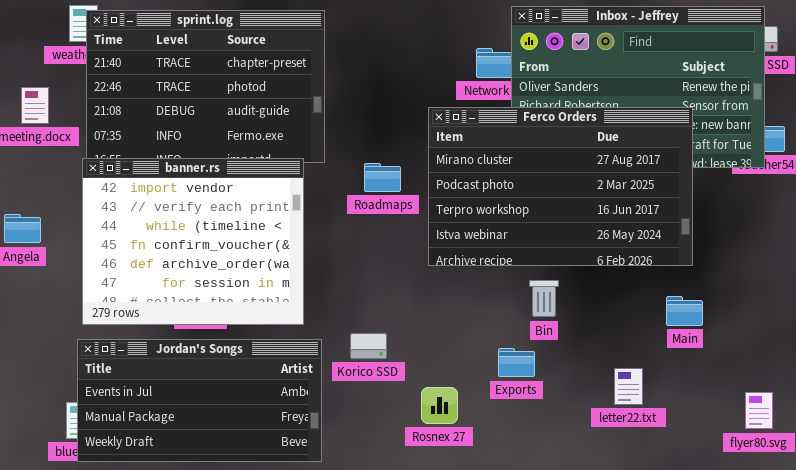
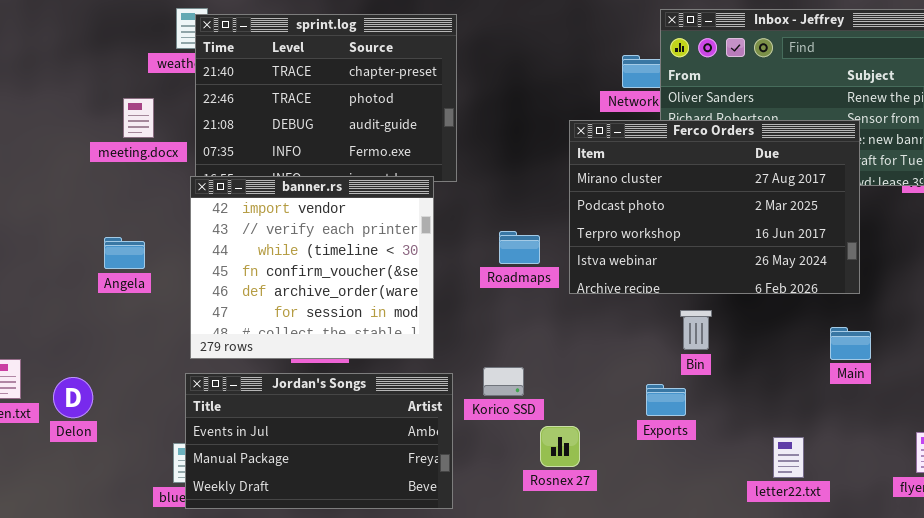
Roadmaps: [364,163,401,192] -> [499,231,540,264], moved
letter22.txt: [614,368,643,405] -> [773,437,804,478], moved
Rosnex 27: [421,387,458,424] -> [540,426,580,467], moved

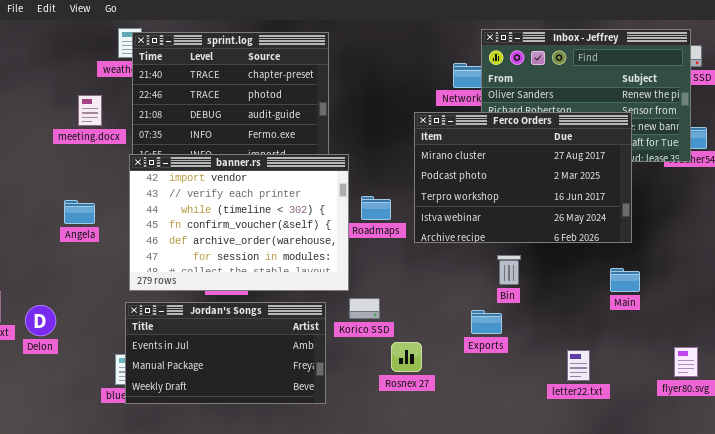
banner.rs: [190,176,434,359] -> [129,154,349,291], resized

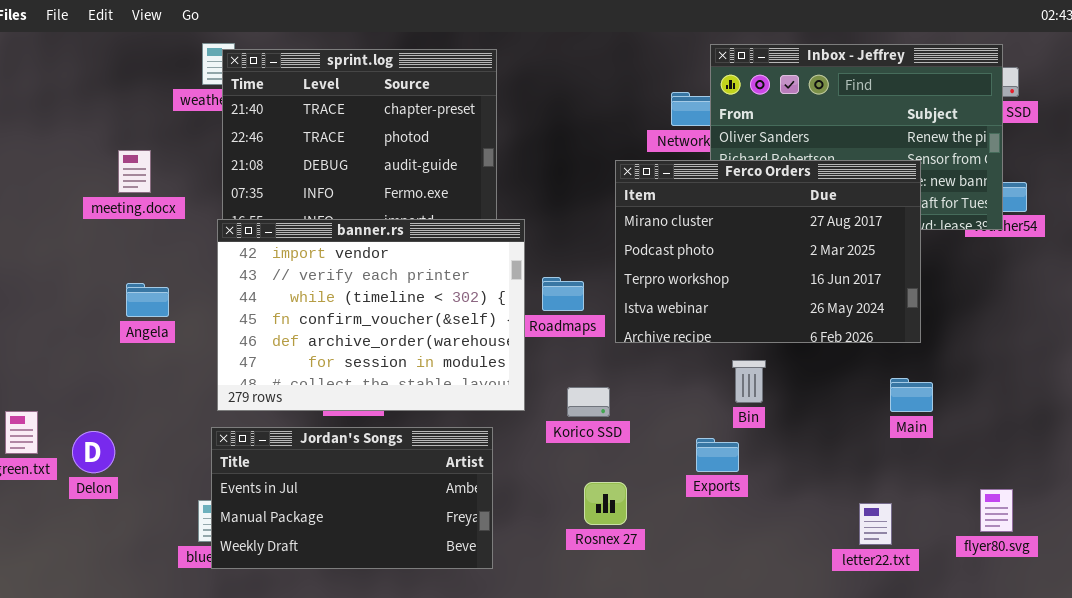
meeting.docx: [78,95,102,126] -> [118,150,151,193], moved
Korico SSD: [349,298,380,319] -> [567,387,610,417], moved
letter22.txt: [567,350,590,381] -> [859,503,892,545], moved

